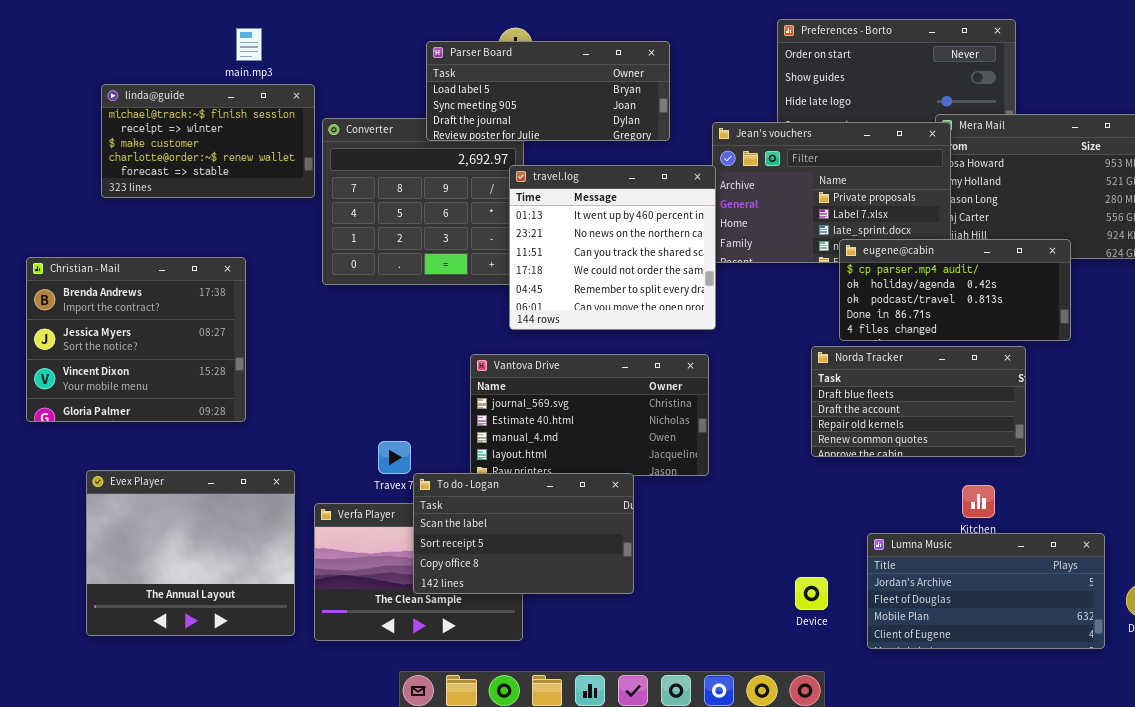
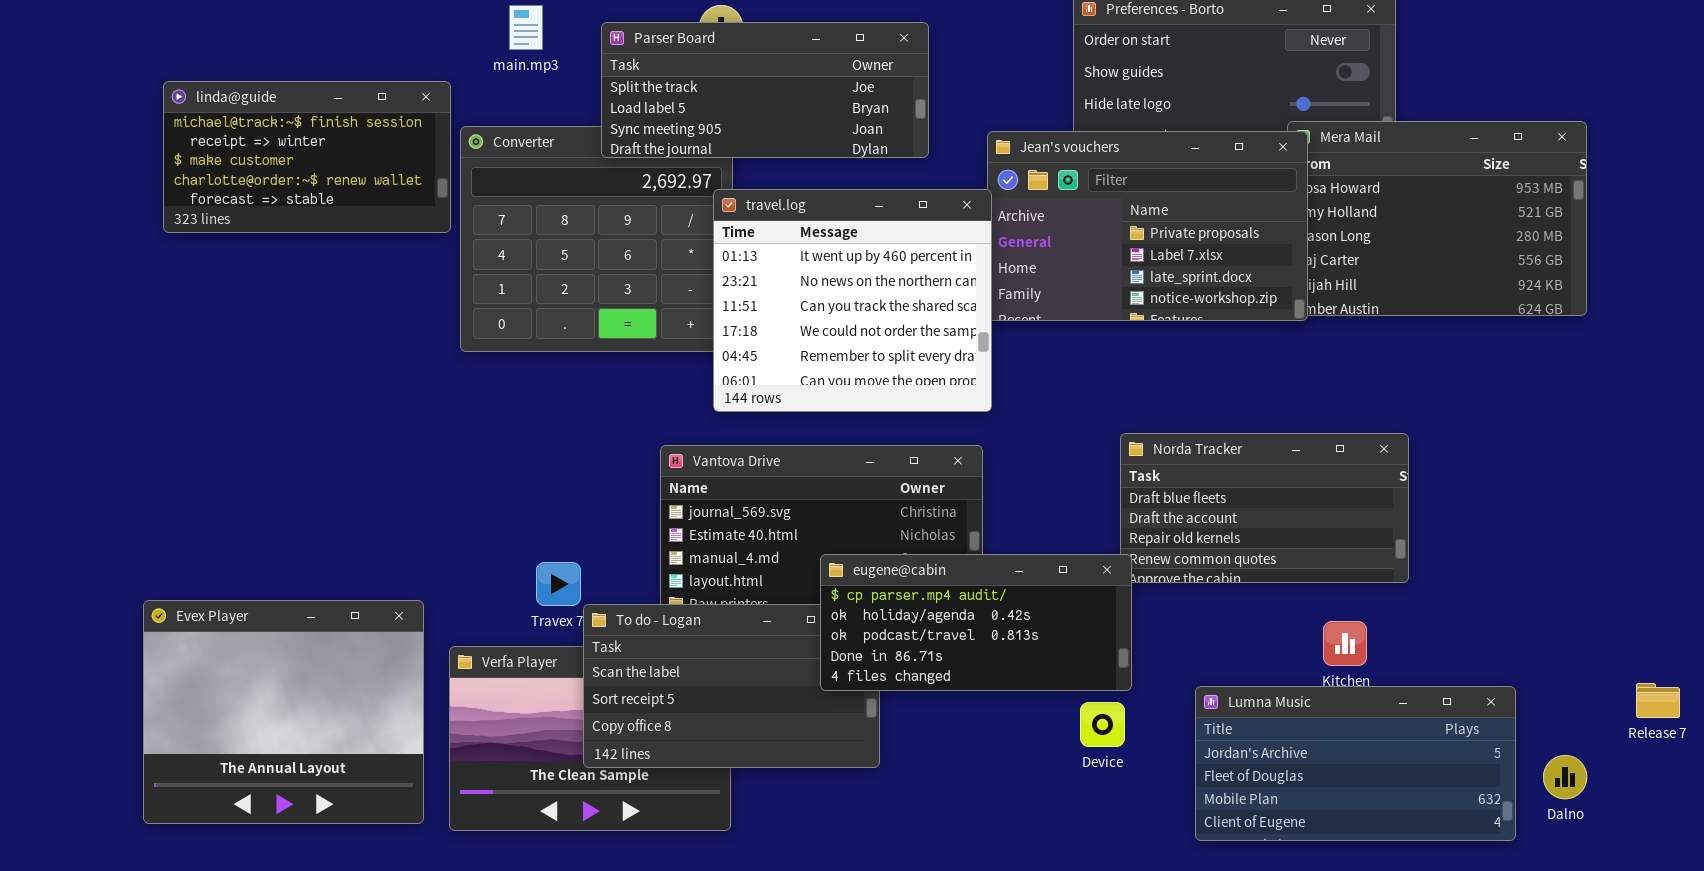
main.mp3: [236,28,262,61] -> [509,5,543,50], moved
Parser Board: [426,41,670,141] -> [601,22,929,158], scrolled up 1 row
eugene@cabin: [839,239,1071,341] -> [820,554,1132,691], moved
Christian - Mail: [26,257,246,422] -> none, closed
Device: [795,577,828,610] -> [1080,702,1125,747], moved

